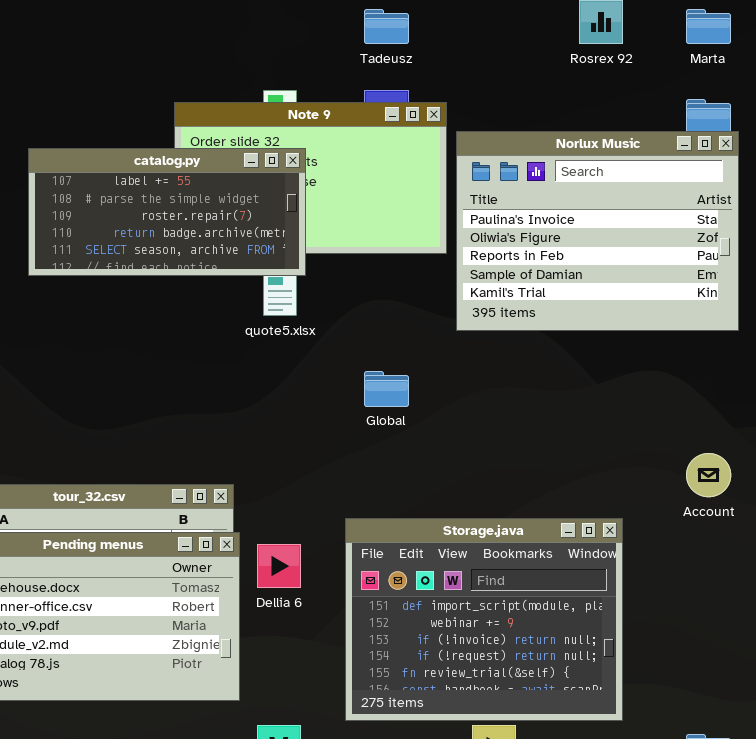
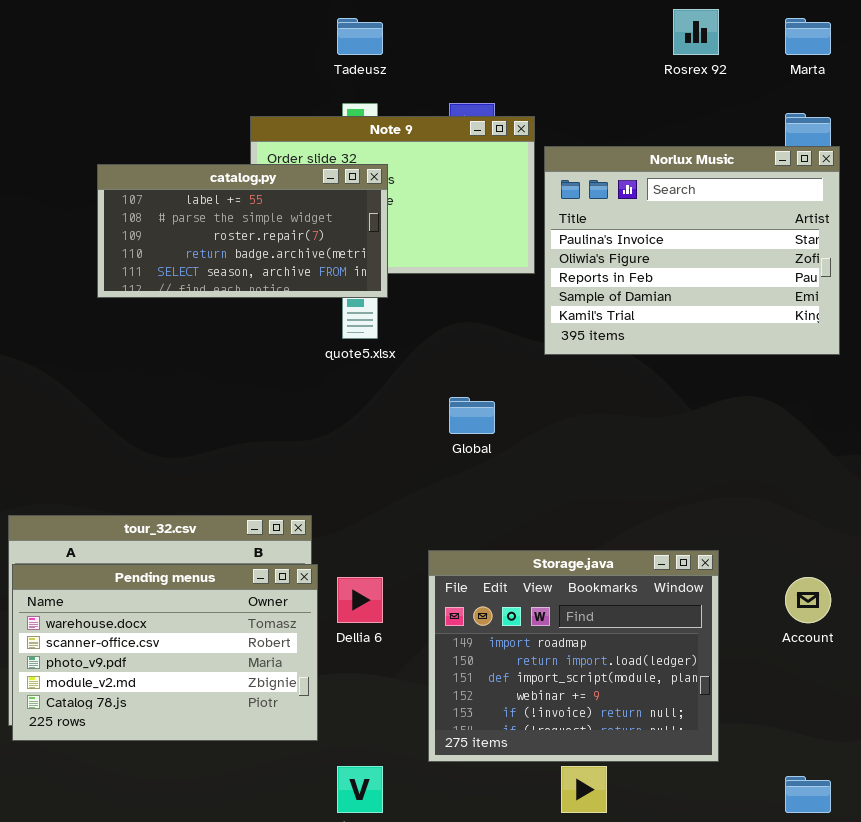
Tadeusz: [364,9,409,44] -> [337,18,383,55], moved
Account: [686,453,731,497] -> [785,577,831,623], moved
Storage.java: [345,518,623,721] -> [428,550,719,762], scrolled up 2 rows

